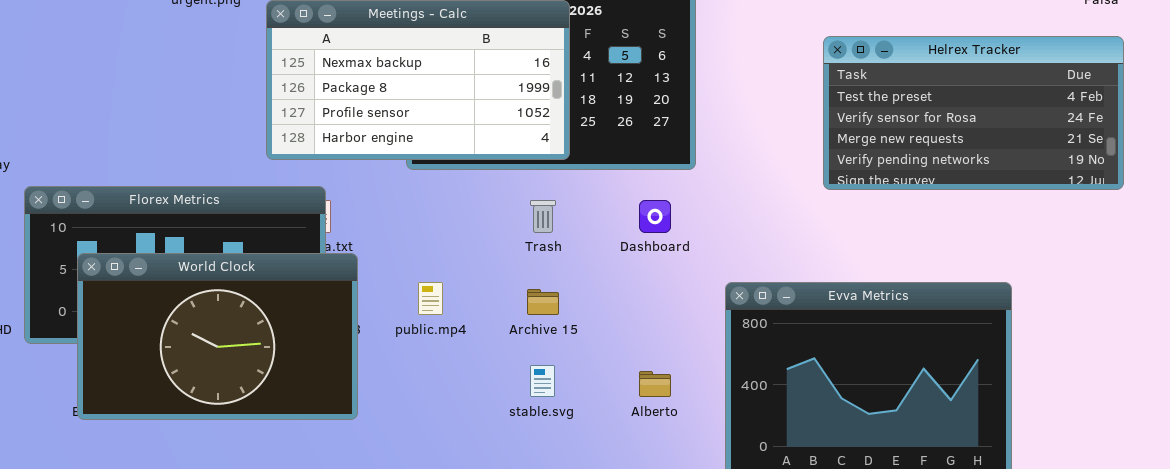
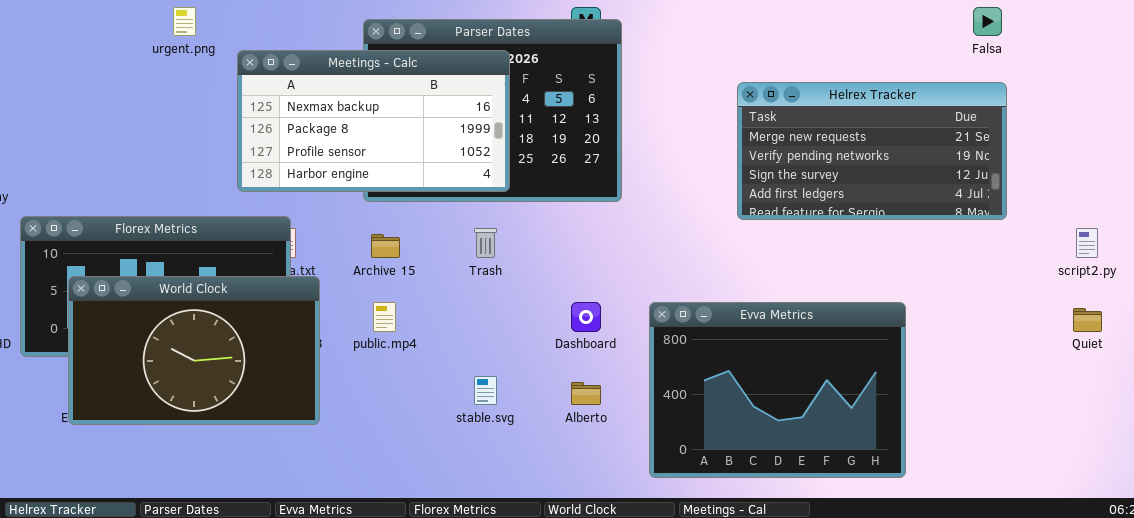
Helrex Tracker: [823,36,1124,190] -> [737,82,1007,220], scrolled down 2 rows
Dashboard: [639,200,671,233] -> [571,302,601,332], moved
Archive 15: [527,289,559,315] -> [371,234,400,258], moved

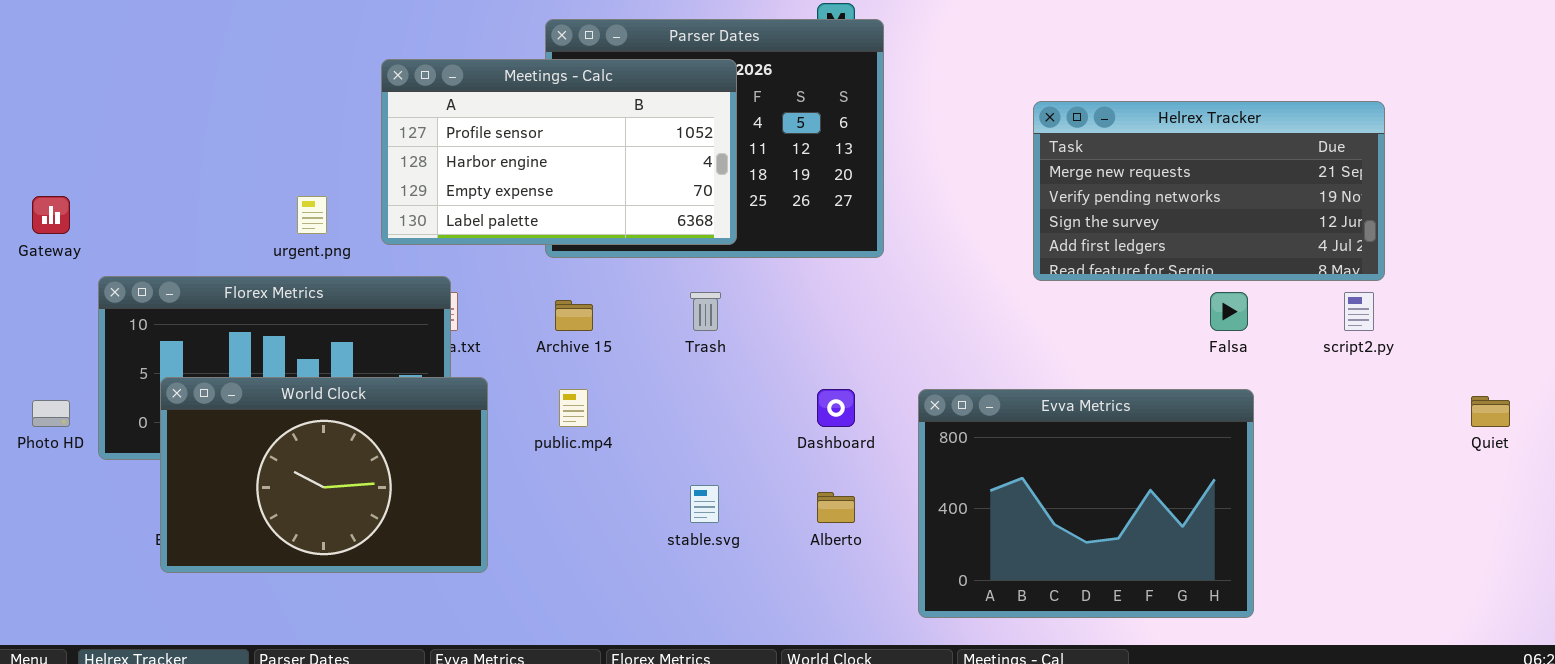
urgent.png: [173,7,196,36] -> [297,196,327,234], moved
Falsa: [973,7,1002,36] -> [1210,292,1248,331], moved
Meetings - Calc: [237,50,510,192] -> [381,59,737,245], scrolled down 2 rows
script2.py: [1076,228,1098,258] -> [1344,292,1374,331], moved
World Clock: [68,276,320,425] -> [160,377,488,573], moved

